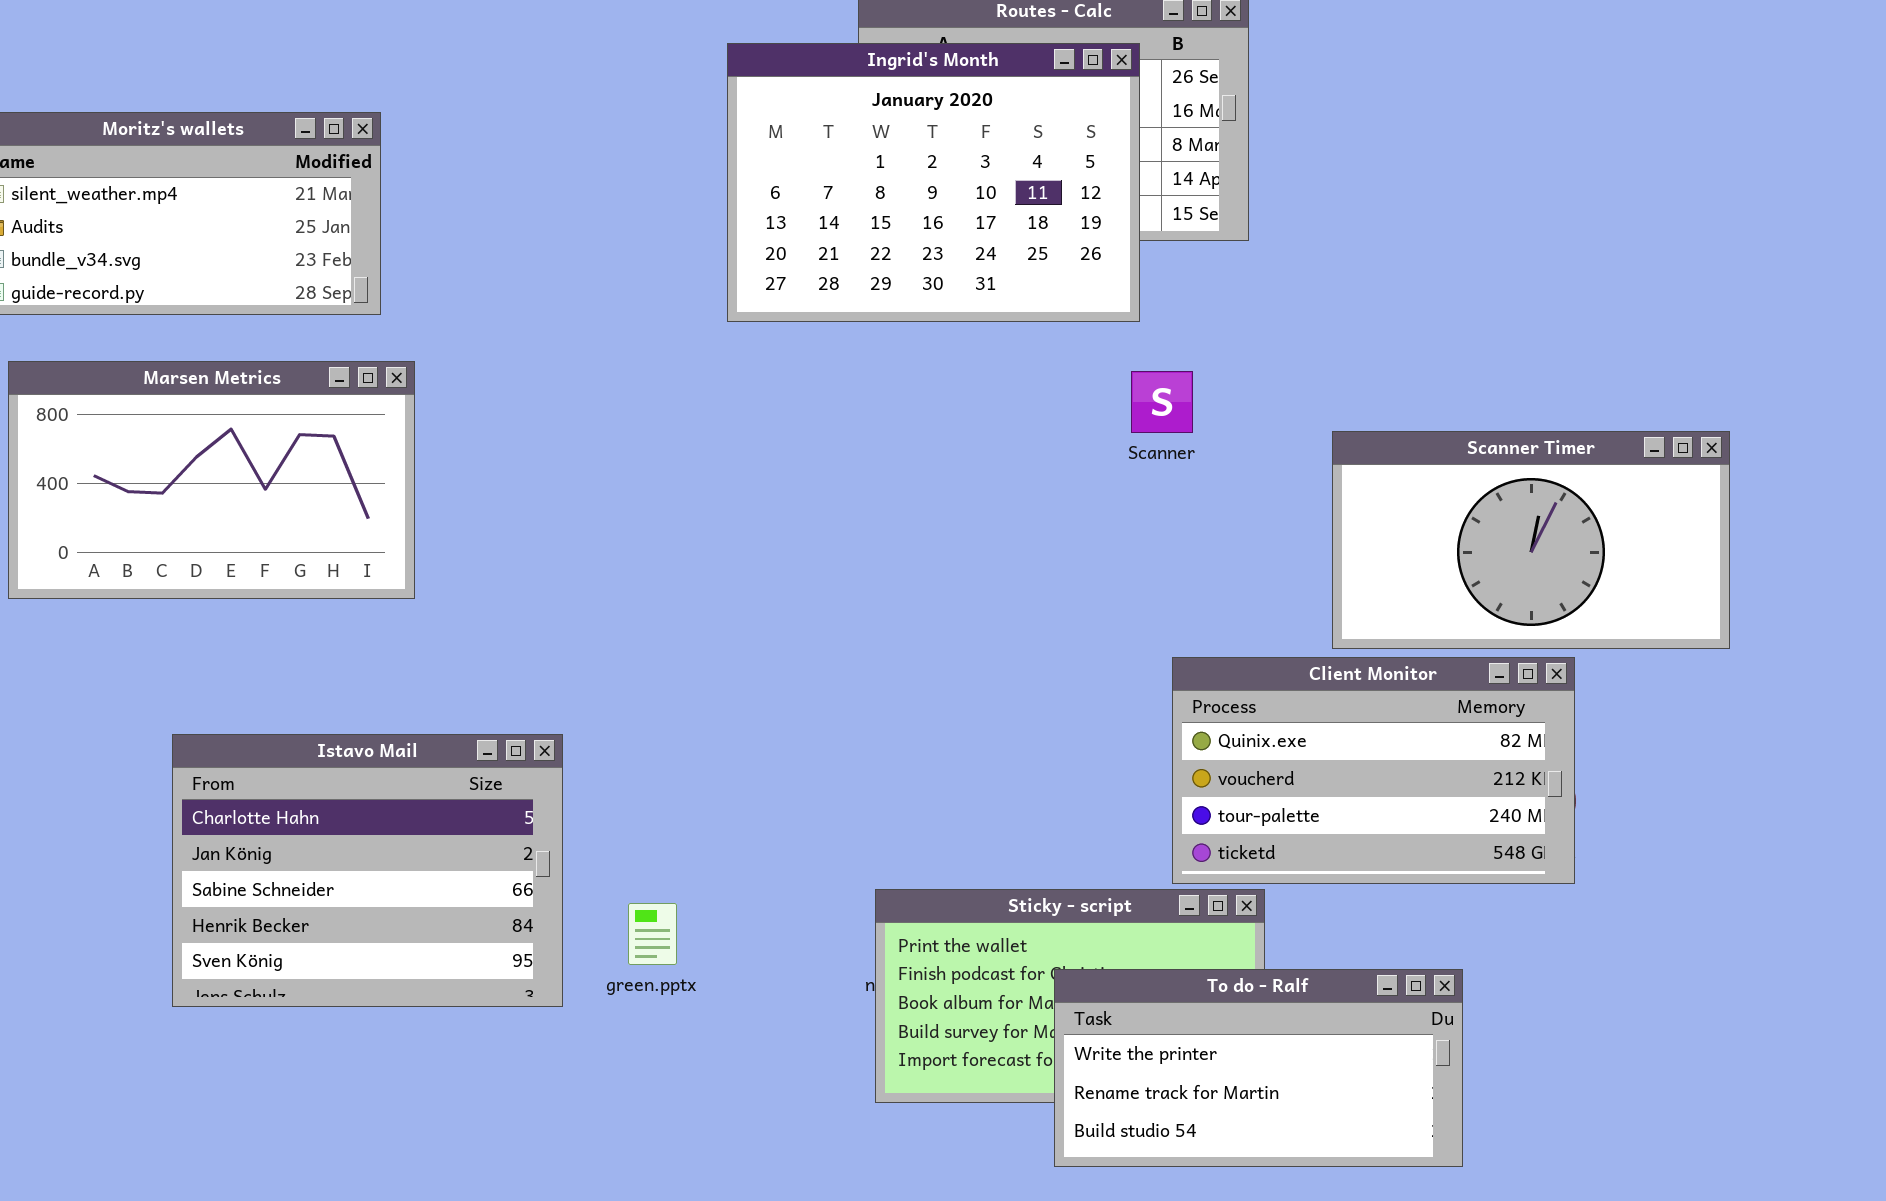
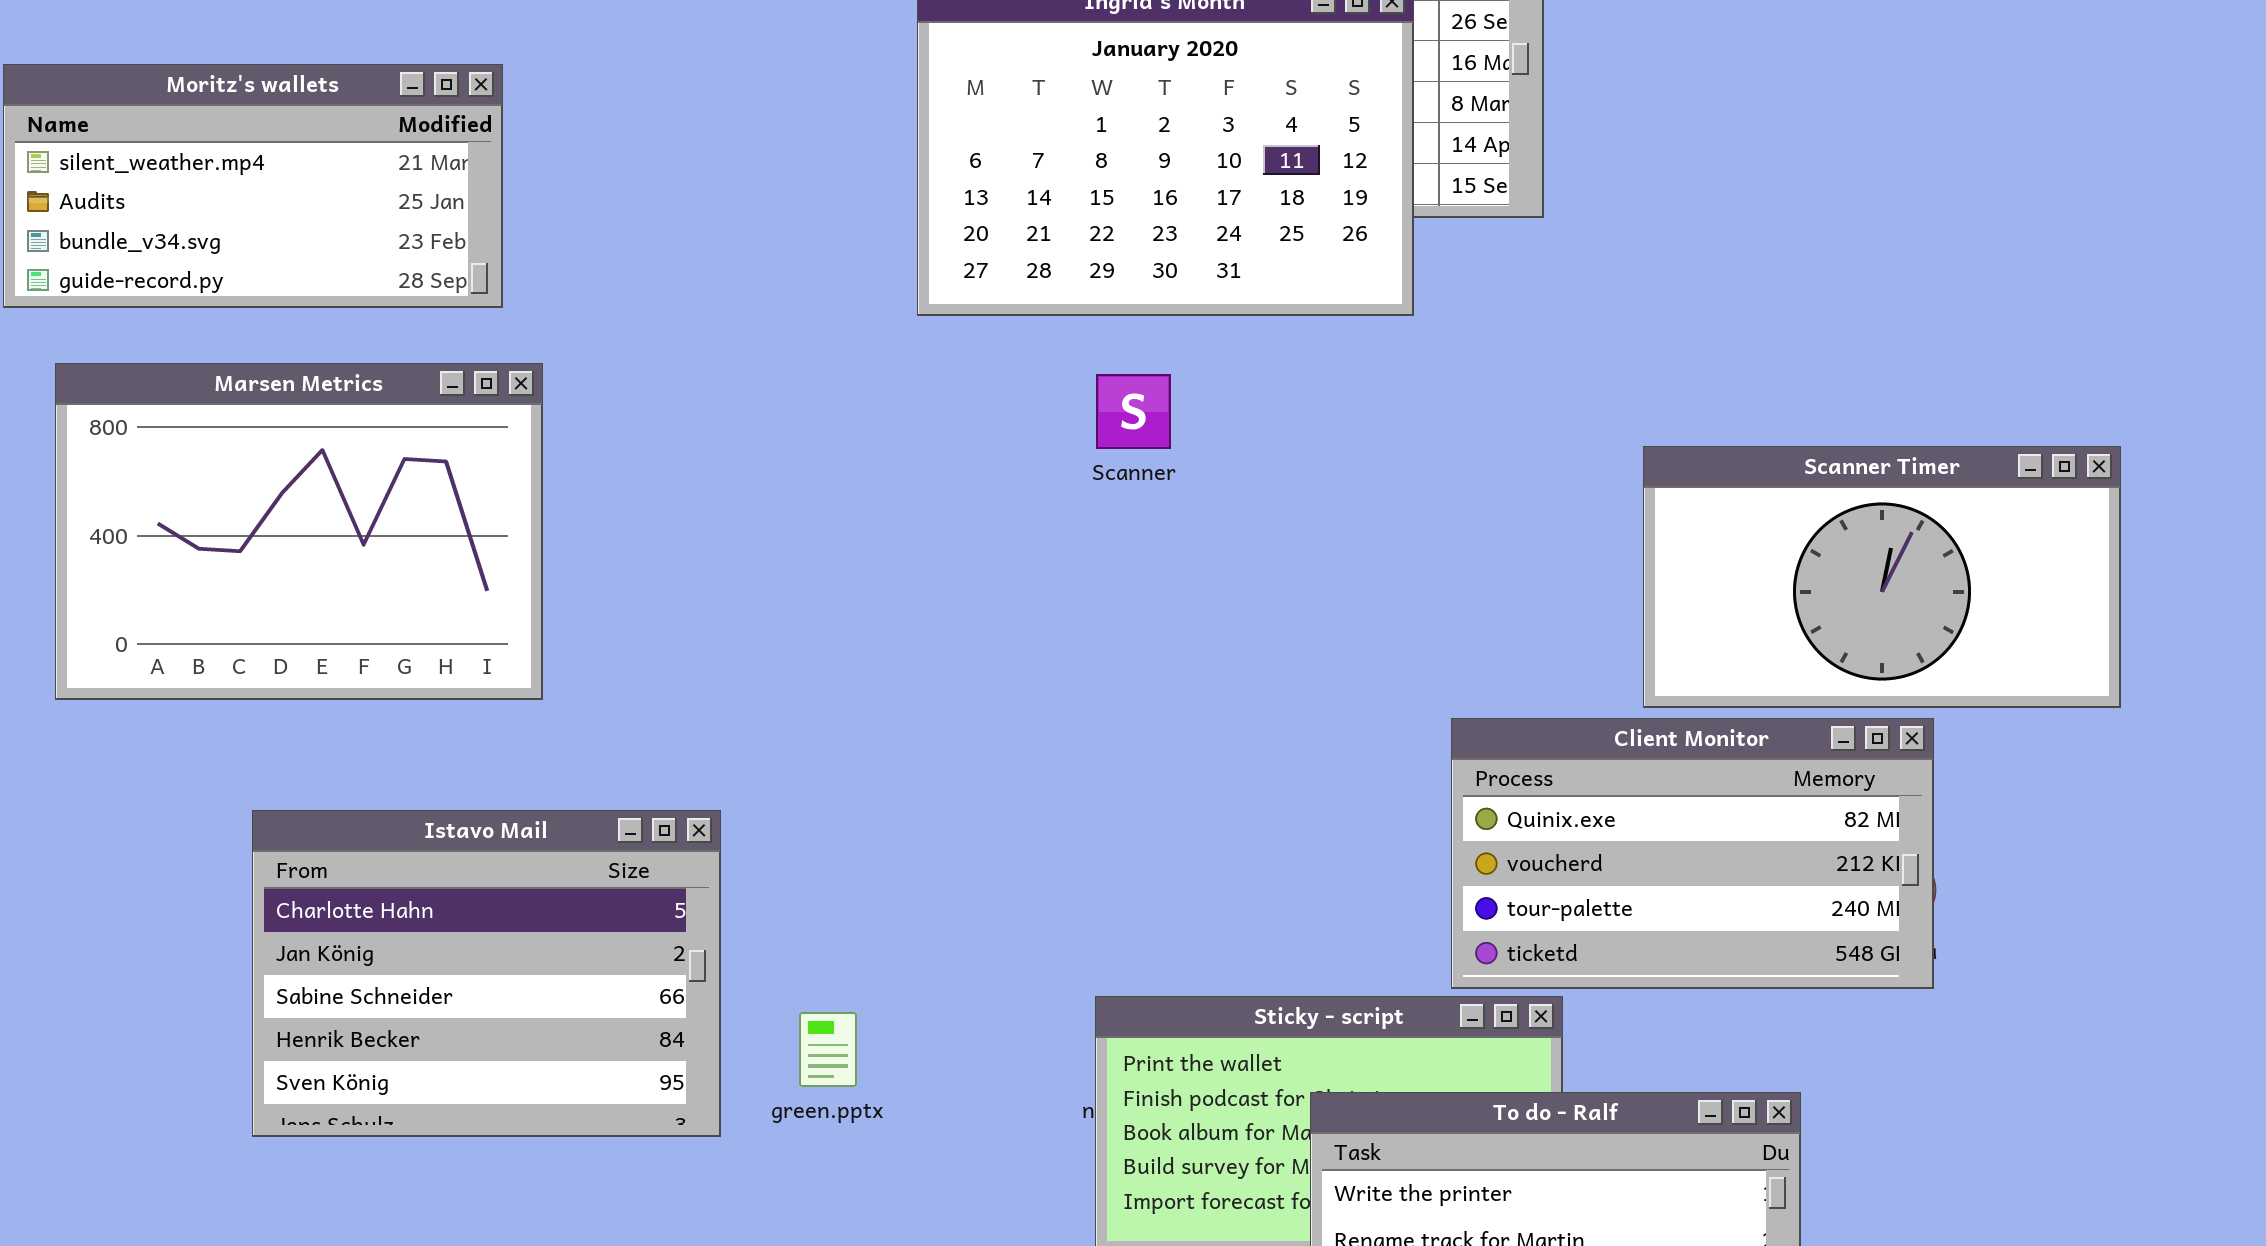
Marsen Metrics: [8,361,415,599] -> [55,363,543,700], resized
Scanner: [1131,371,1193,433] -> [1096,374,1171,449], moved

